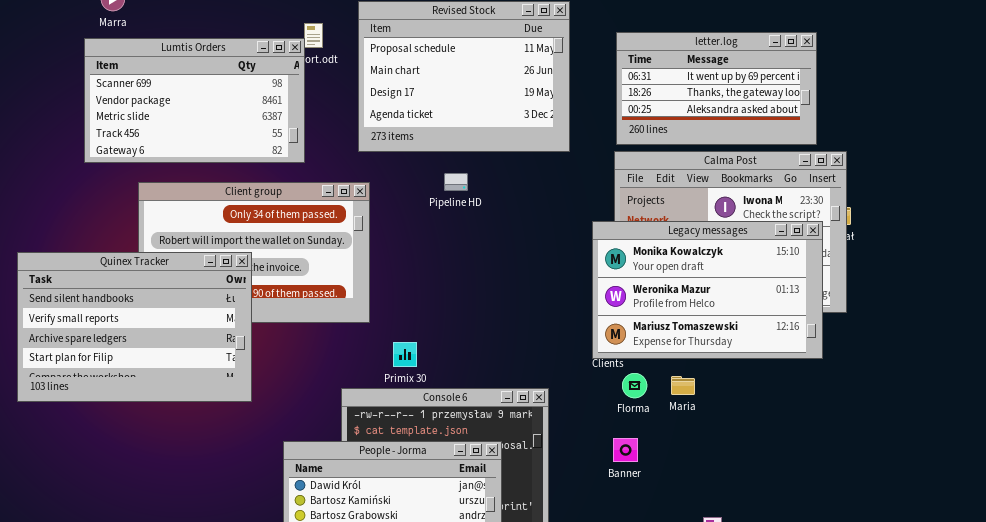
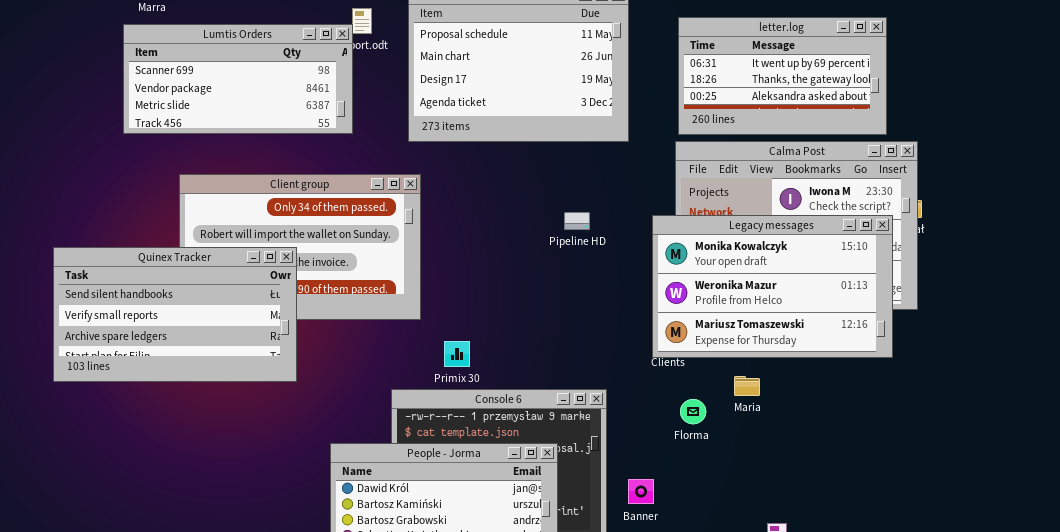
Lumtis Orders: [84,38,305,163] -> [123,24,353,134], resized
Pipeline HD: [444,173,468,191] -> [564,212,590,230], moved
Quinex Tracker: [17,252,252,402] -> [53,247,297,382], resized
Florma: [622,373,647,398] -> [680,399,706,424], moved
Banner: [613,438,638,462] -> [628,479,654,504], moved

